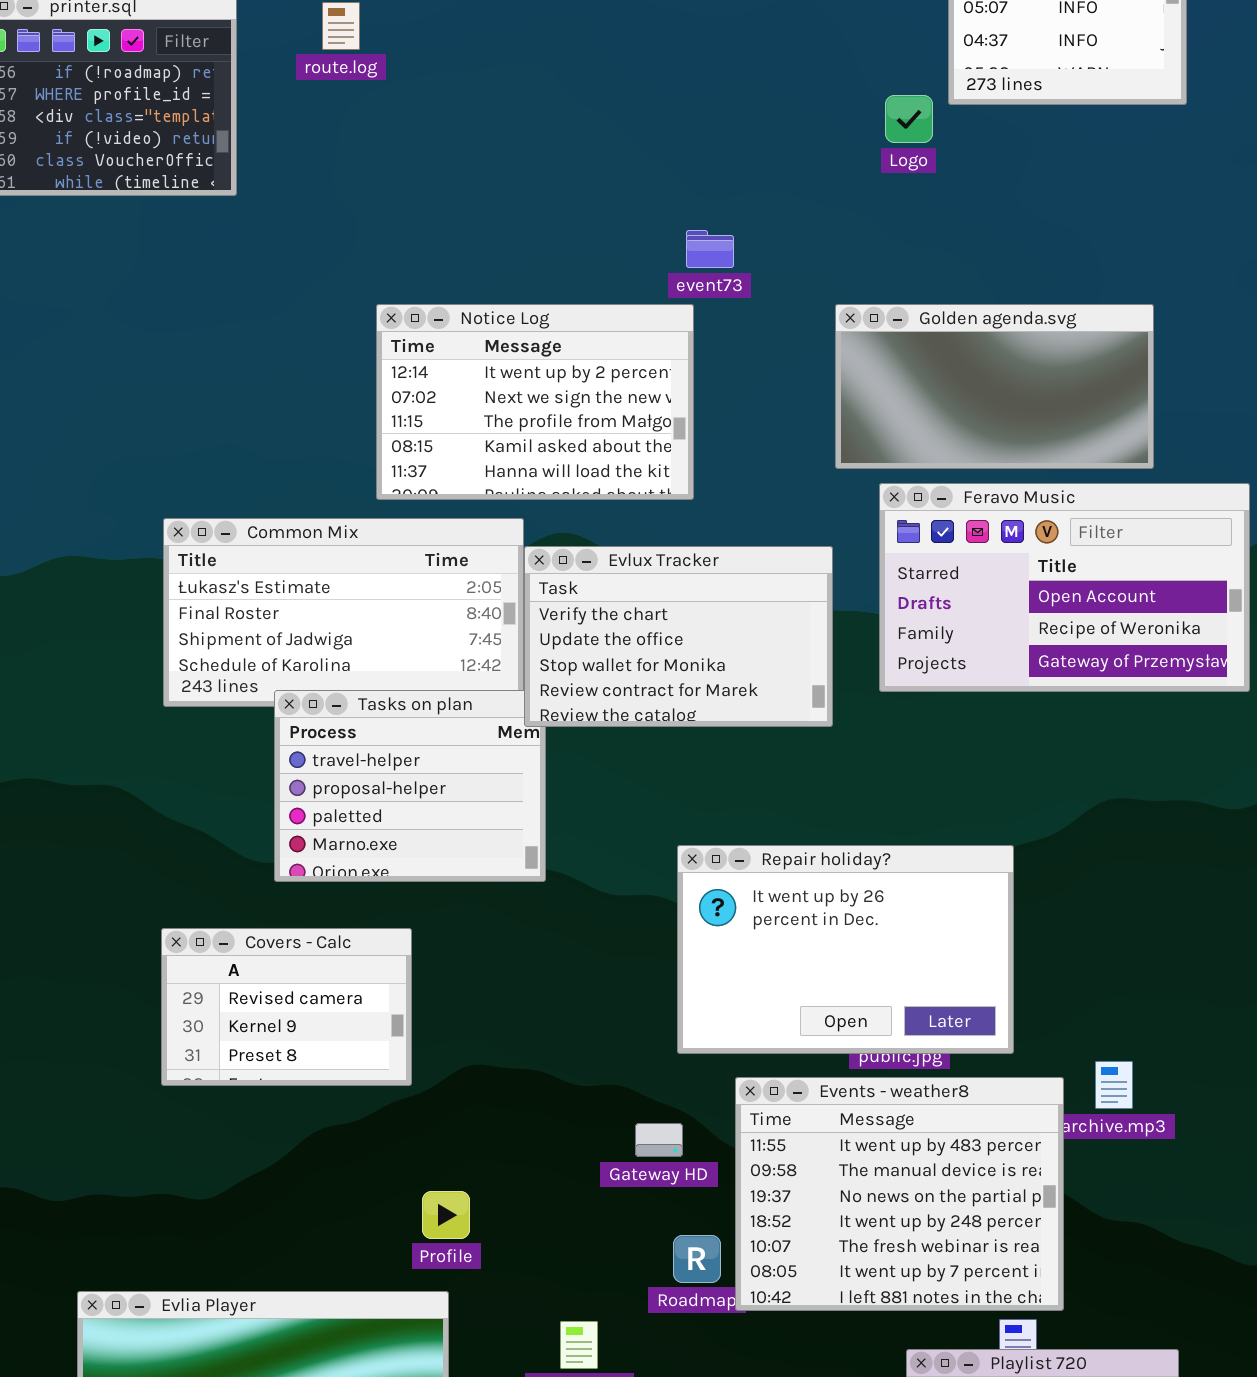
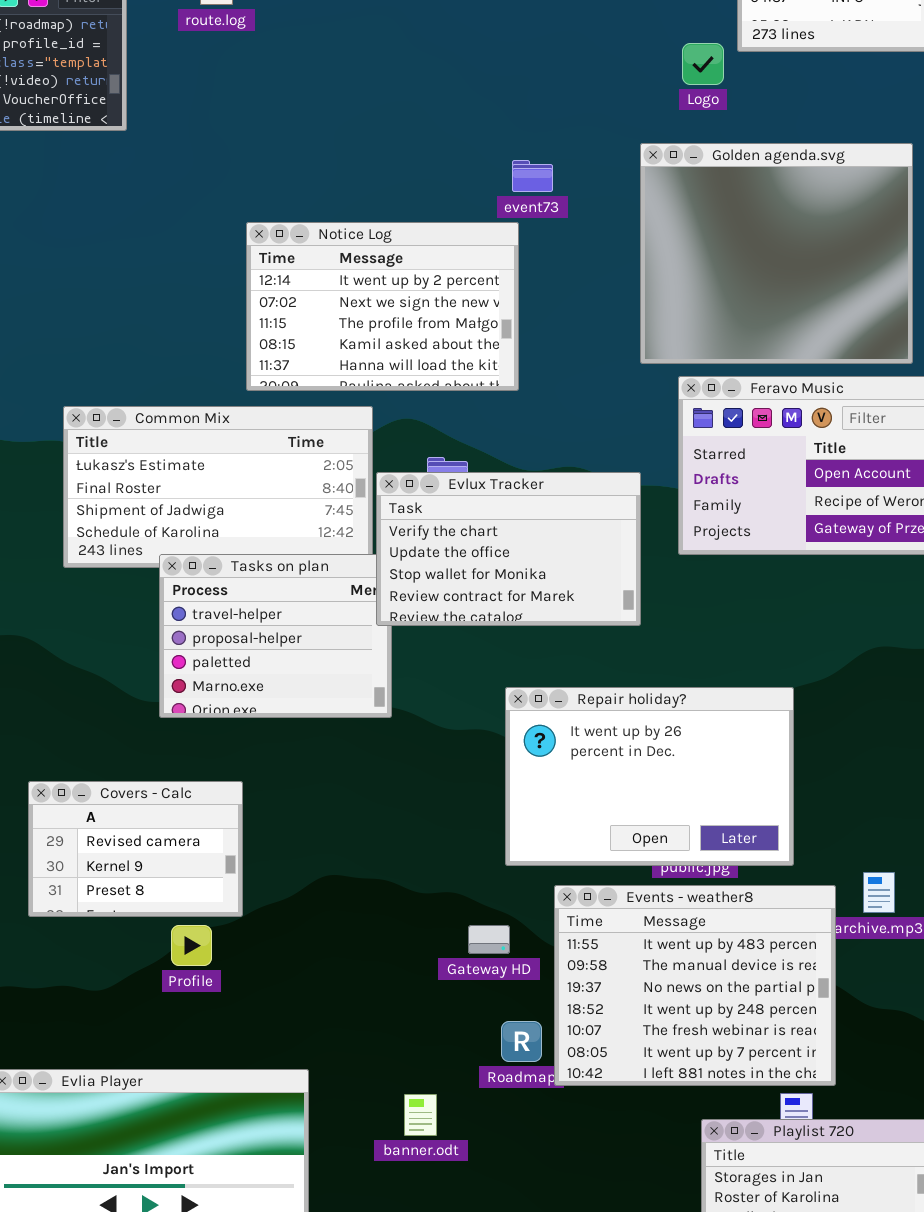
Golden agenda.svg: [835,304,1154,469] -> [640,143,913,364], resized
Evlux Tracker: [524,546,833,727] -> [376,472,641,626], moved
Covers - Calc: [161,928,412,1086] -> [28,781,243,917], moved
Profile: [422,1191,470,1239] -> [171,925,212,966], moved

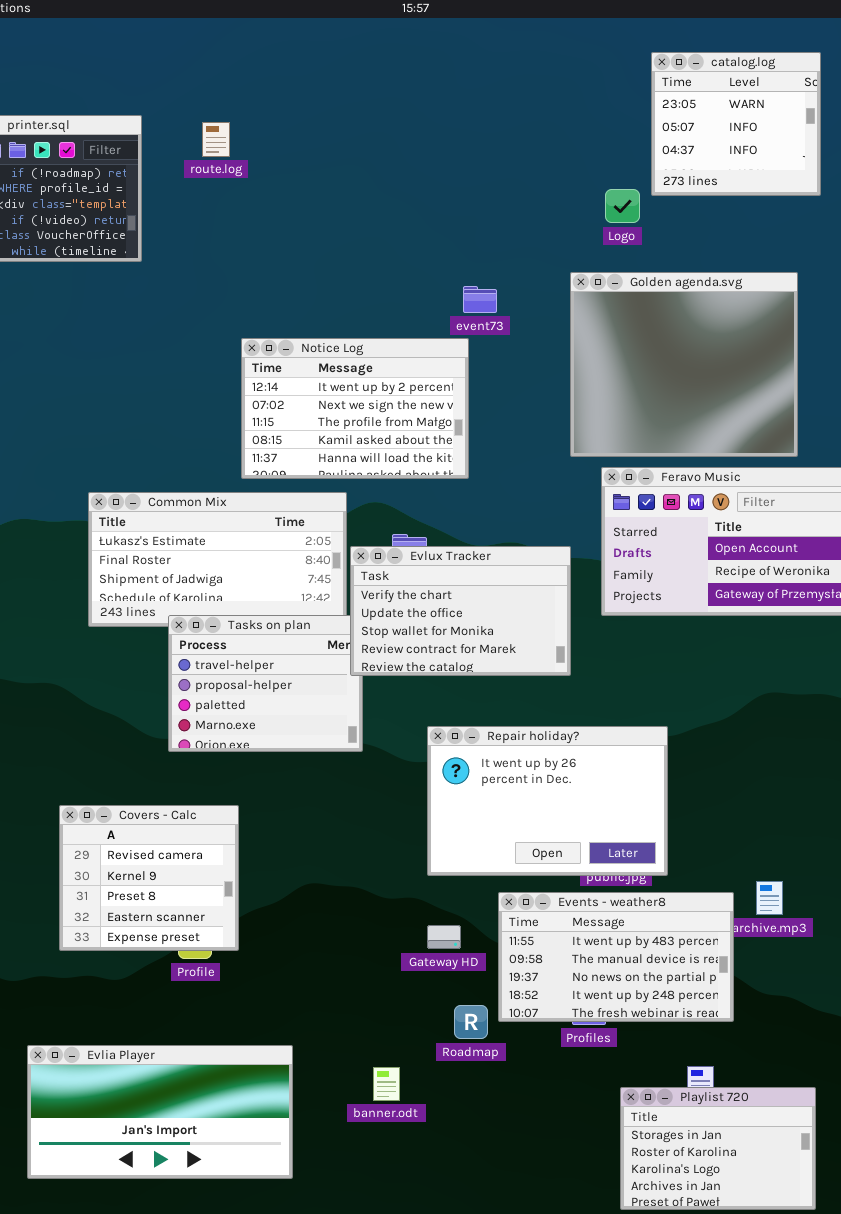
Repair holiday?: [505,687,794,866] -> [427,726,668,876], moved
Covers - Calc: [28,781,243,917] -> [59,805,239,951], resized
Events - weather8: [554,885,836,1086] -> [498,892,734,1022], resized

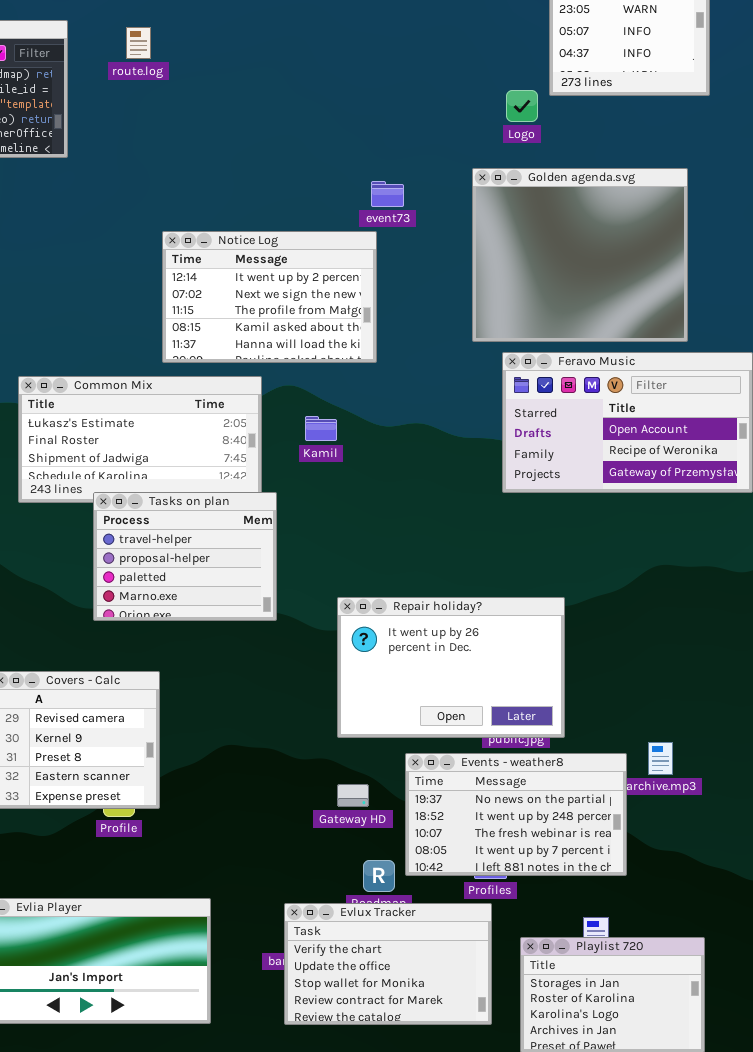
Evlux Tracker: [350,546,571,676] -> [284,903,492,1025], moved
Events - weather8: [498,892,734,1022] -> [405,753,627,876], scrolled down 2 rows

